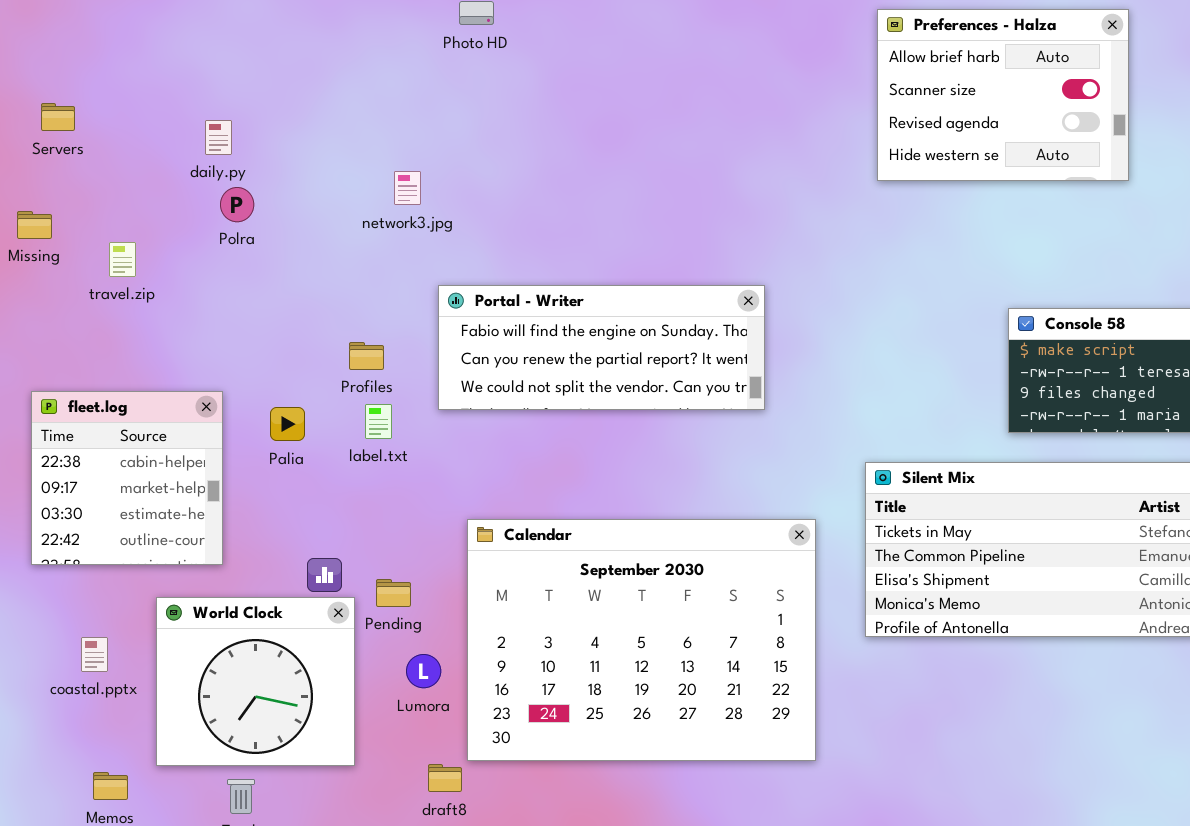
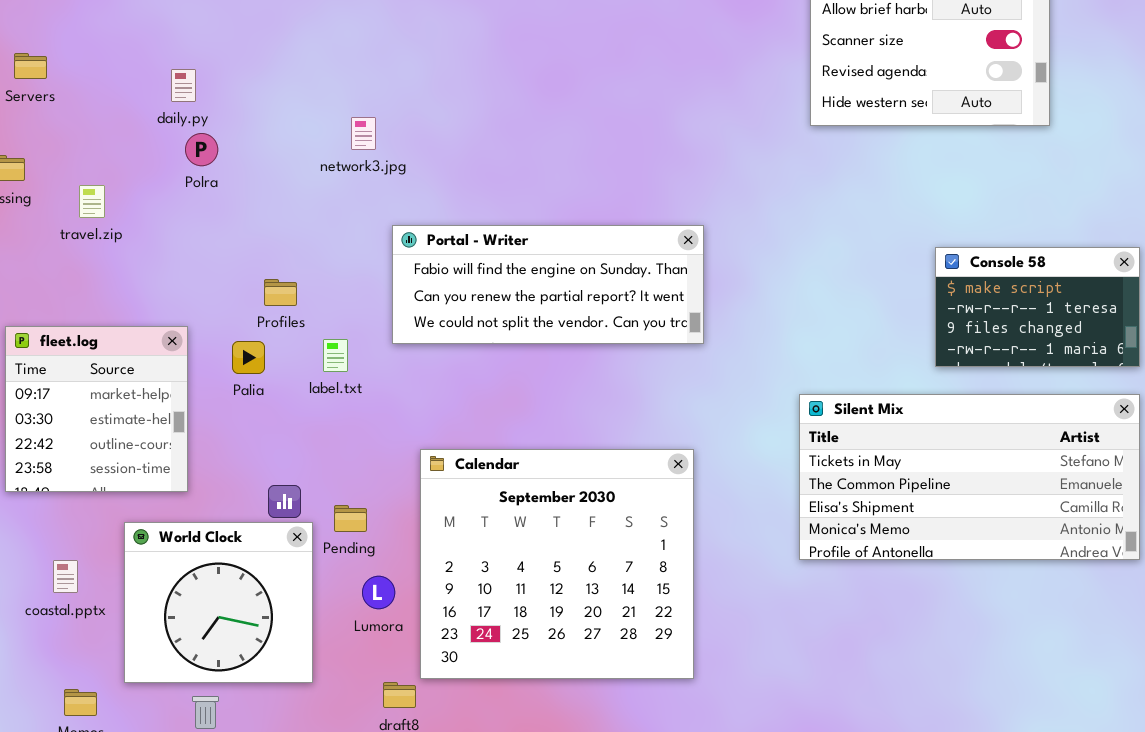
Profiles: [349,342,384,370] -> [264,279,297,306], moved
fleet.log: [31,391,223,565] -> [5,326,188,492], scrolled down 1 row
Calendar: [467,519,816,761] -> [420,449,694,679], resized

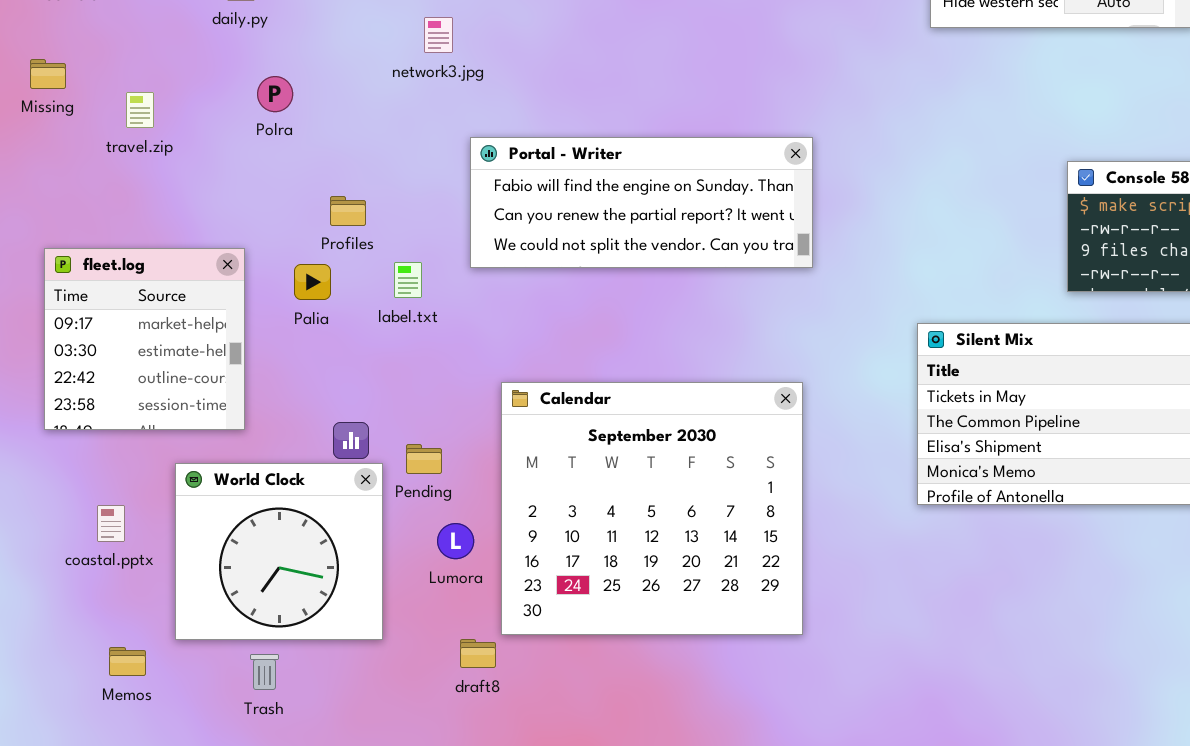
Polra: [185,133,218,166] -> [257,76,293,112], moved

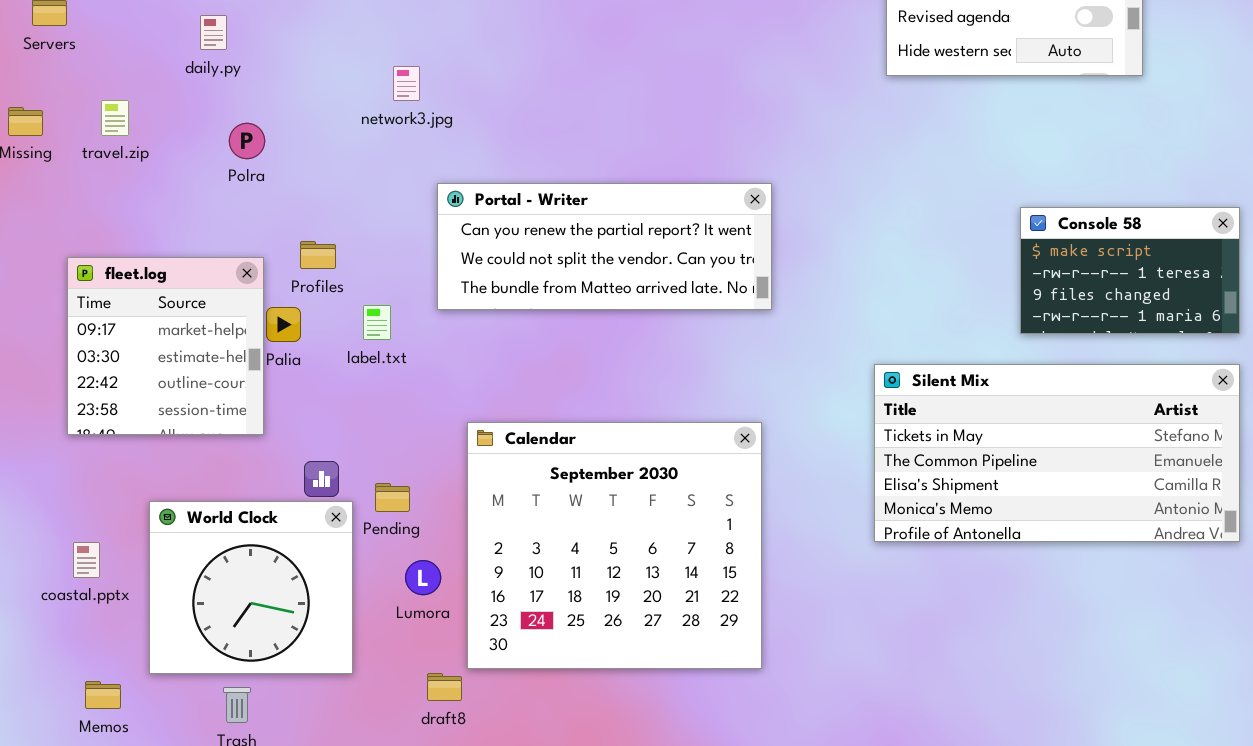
travel.zip: [126,92,154,128] -> [101,100,129,136], moved
Portal - Writer: [470,137,813,268] -> [437,183,772,310], scrolled down 1 row
fleet.log: [44,248,245,430] -> [67,257,264,435], moved

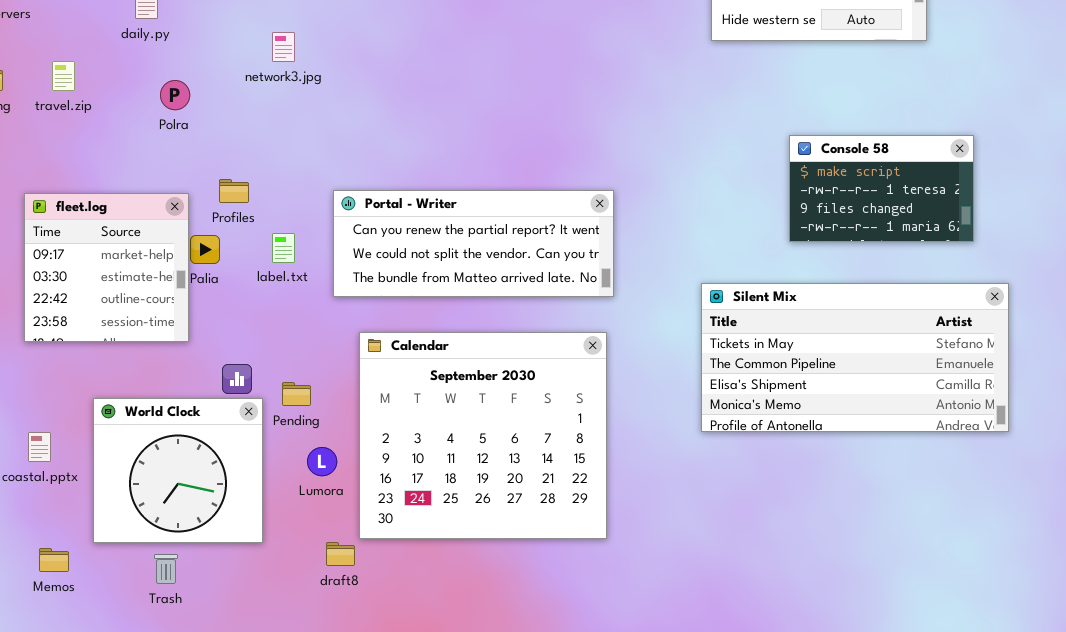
network3.jpg: [393,66,420,101] -> [272,32,295,62], moved
Portal - Writer: [437,183,772,310] -> [333,190,614,297], moved
Console 58: [1020,207,1240,334] -> [789,135,974,242], moved

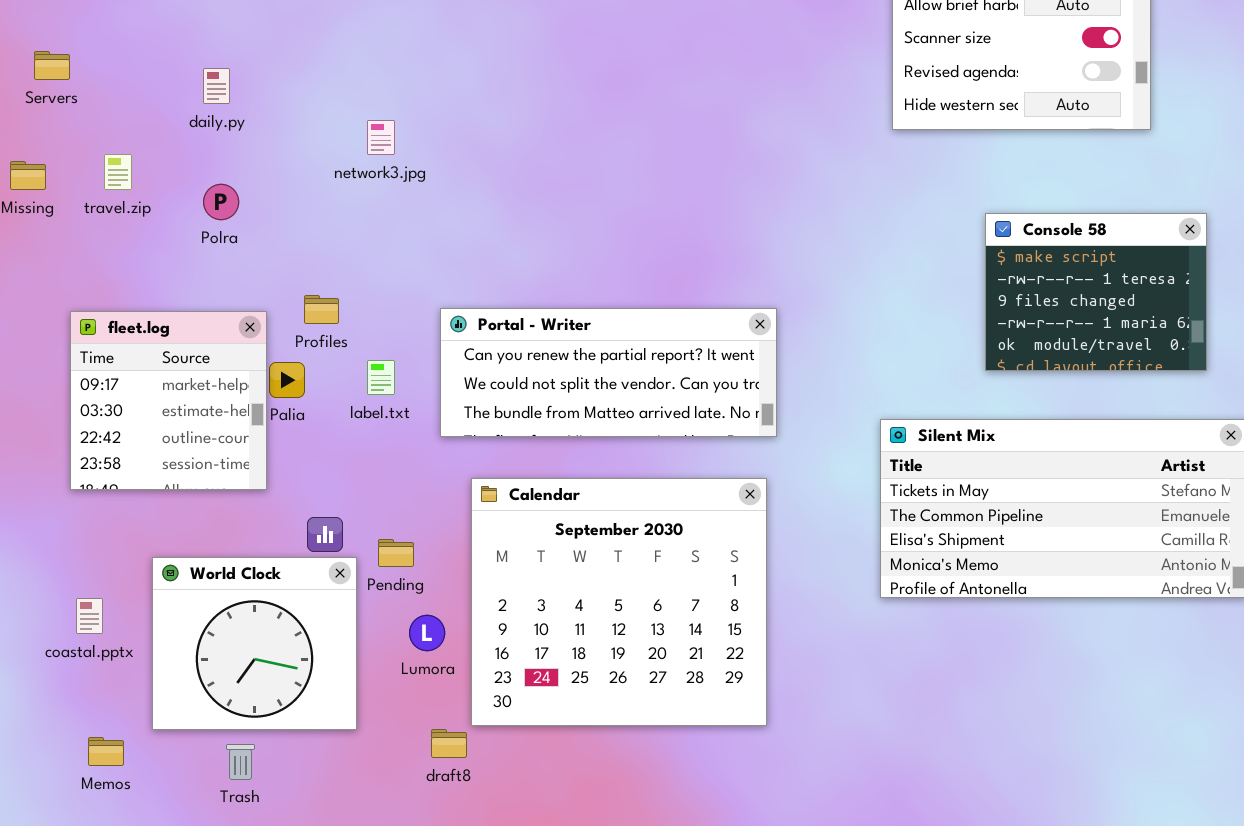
Polra: [160,80,190,110] -> [203,184,239,220], moved
Console 58: [789,135,974,242] -> [985,213,1207,371], resized

